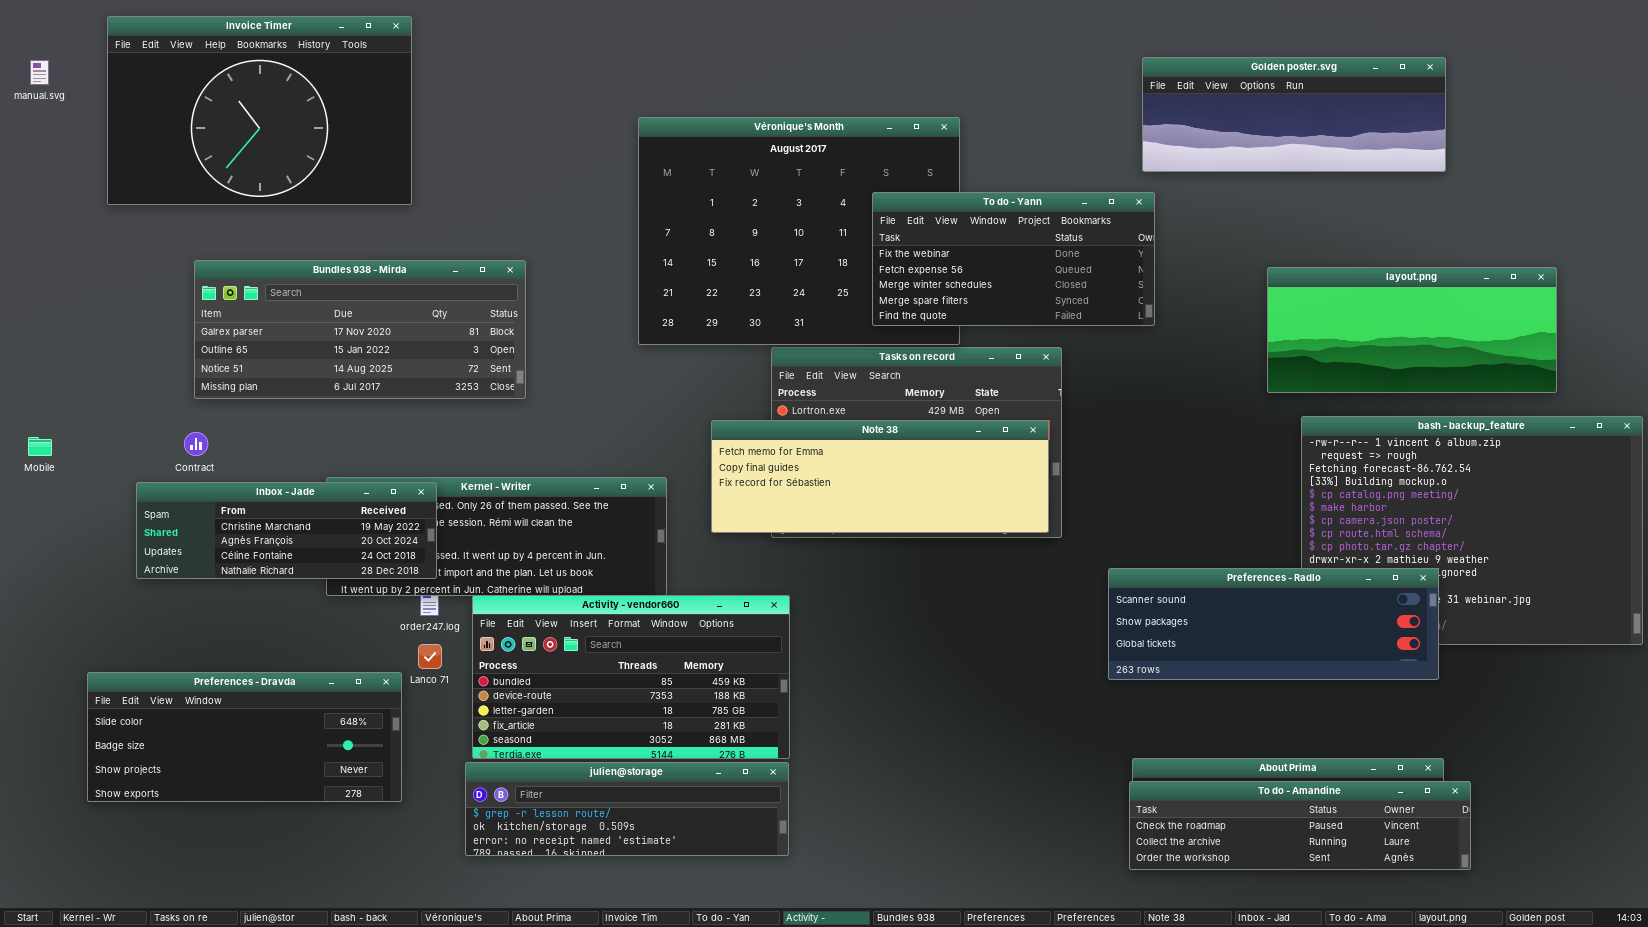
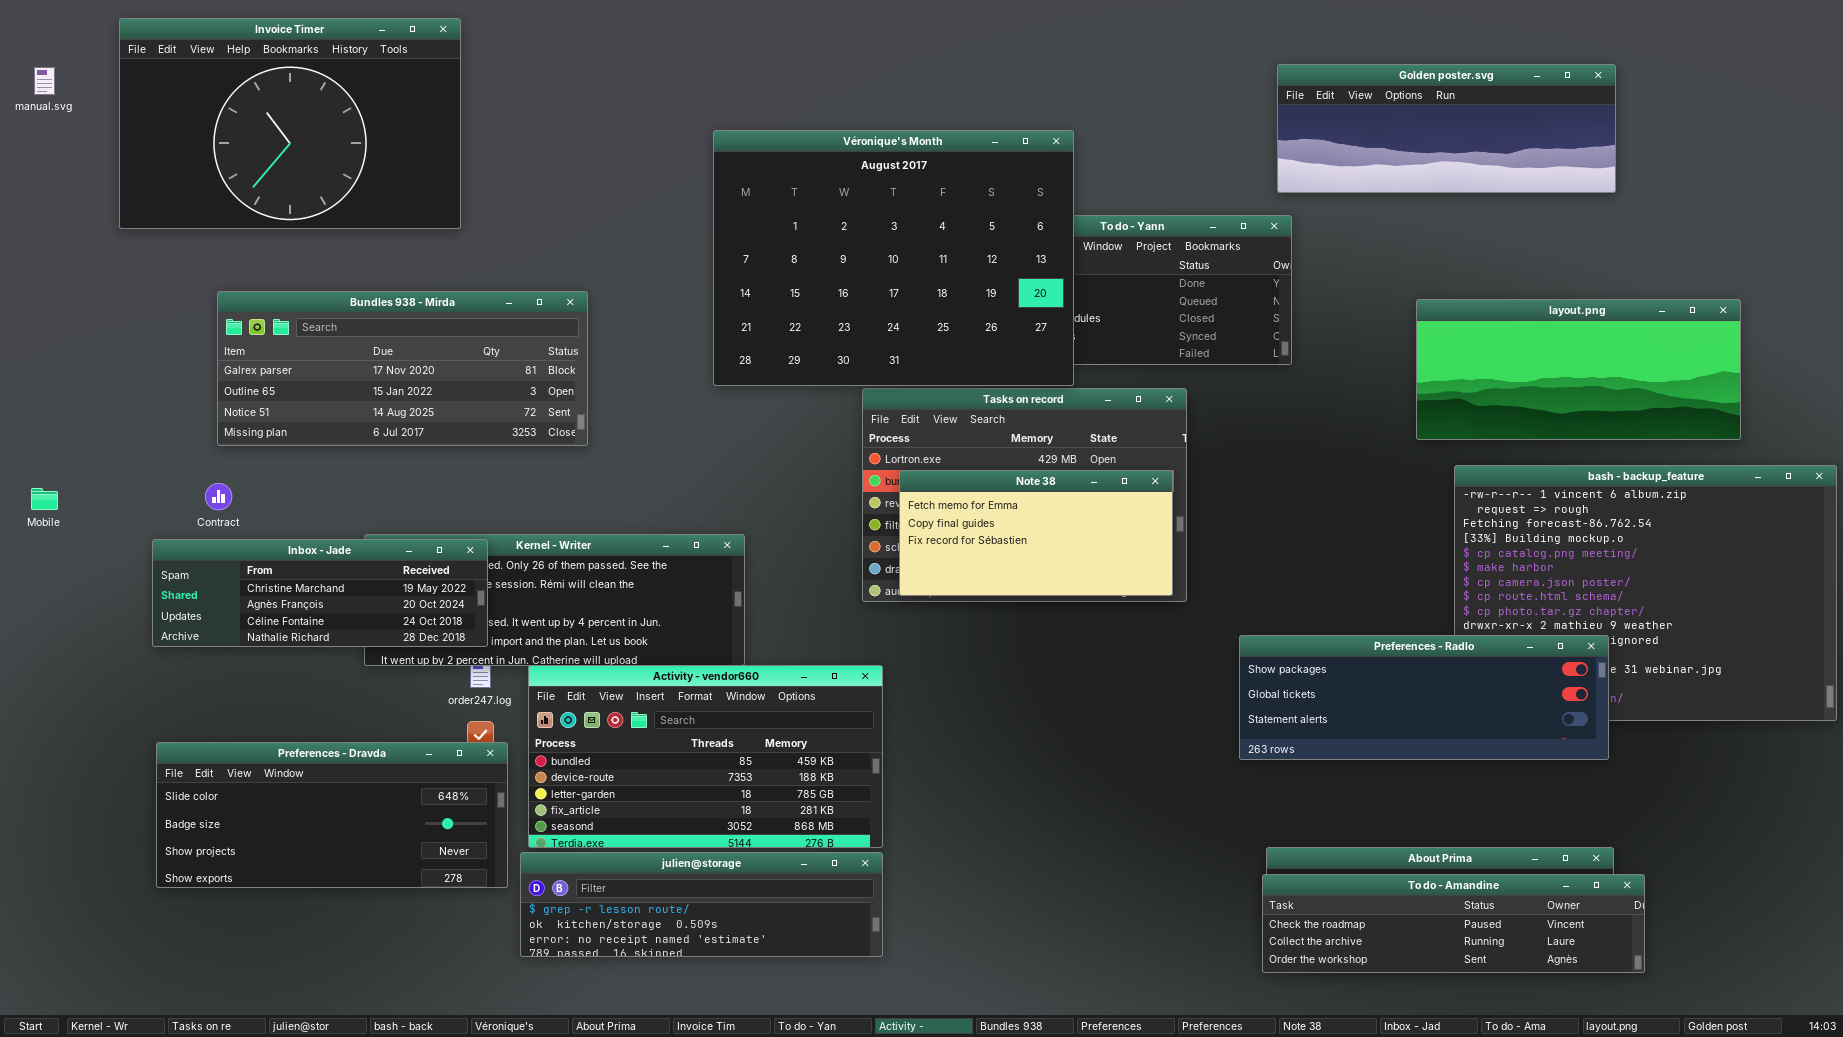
Véronique's Month: [638,117,960,345] -> [713,130,1074,386], raised
Note 38: [711,420,1049,533] -> [899,470,1173,596], resized
Preferences - Radlo: [1108,568,1439,680] -> [1239,635,1609,760], scrolled down 1 row
Preferences - Dravda: [87,672,402,802] -> [156,742,508,888], moved

